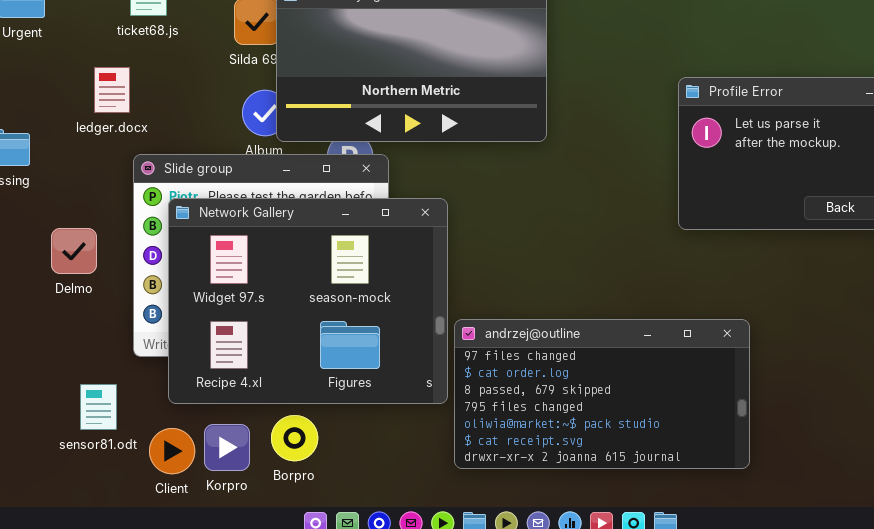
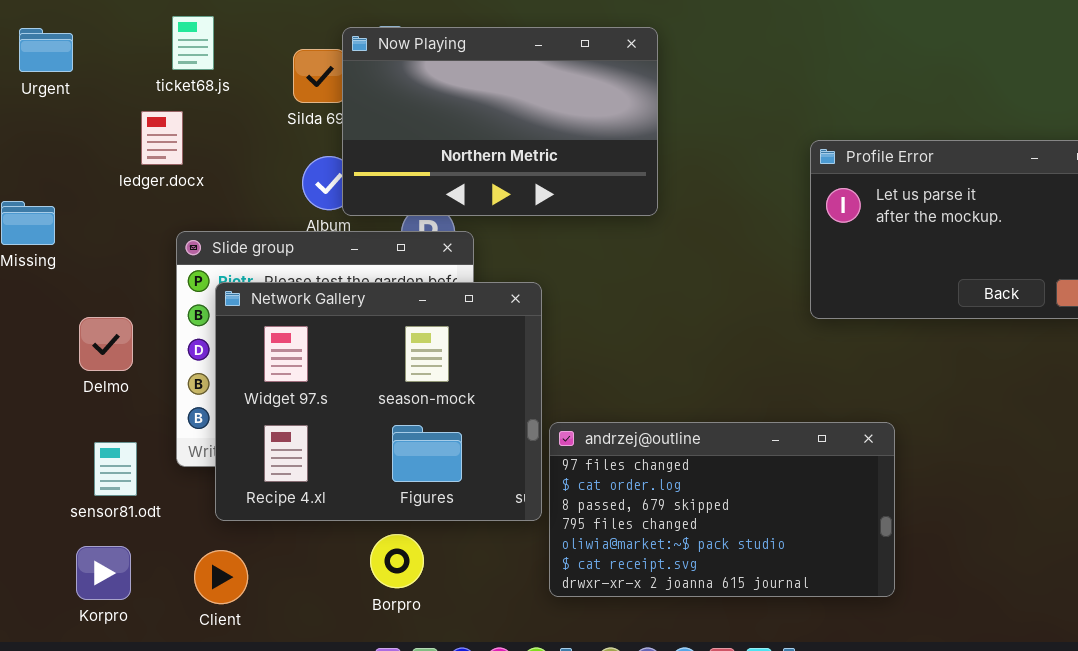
ledger.docx: [94,67,130,113] -> [141,111,183,165], moved
sensor81.odt: [80,384,117,430] -> [94,442,137,496], moved
Borpro: [271,415,318,461] -> [370,534,424,588], moved
Korpro: [204,424,250,471] -> [76,546,131,600], moved

